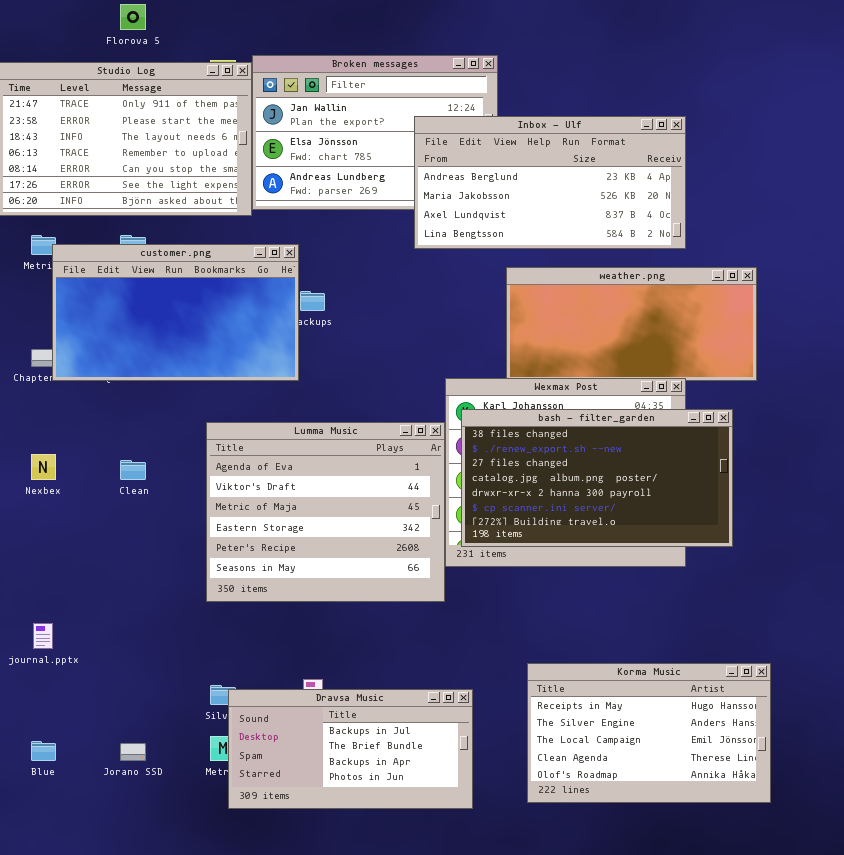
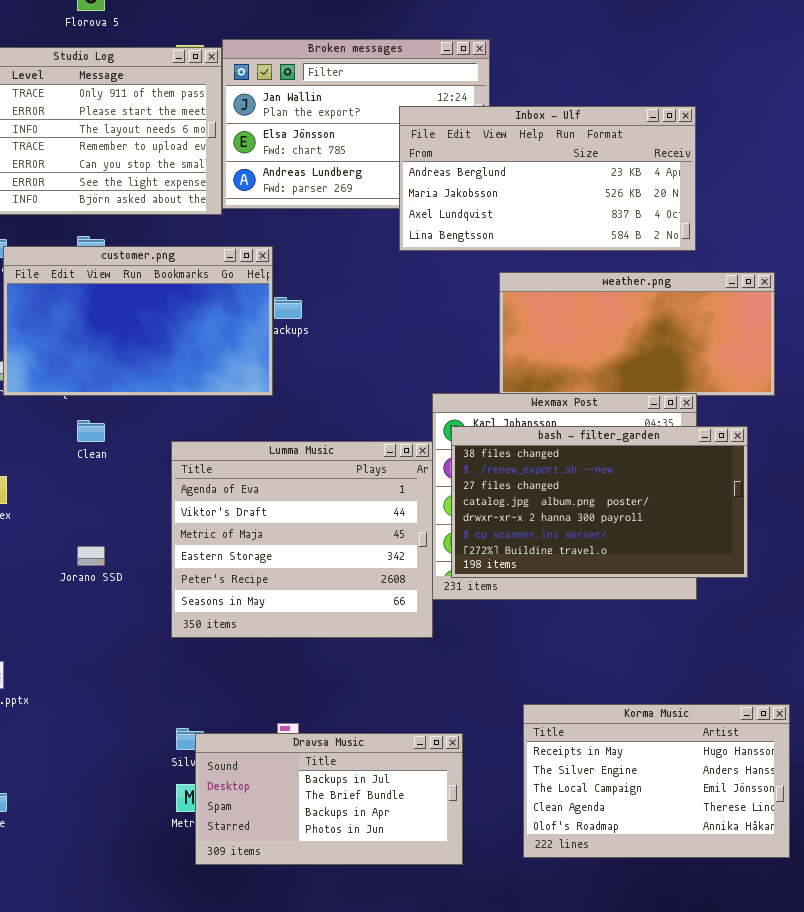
Clean: [120,460,146,480] -> [77,420,105,442], moved
Jorano SSD: [120,743,146,761] -> [77,546,105,566], moved

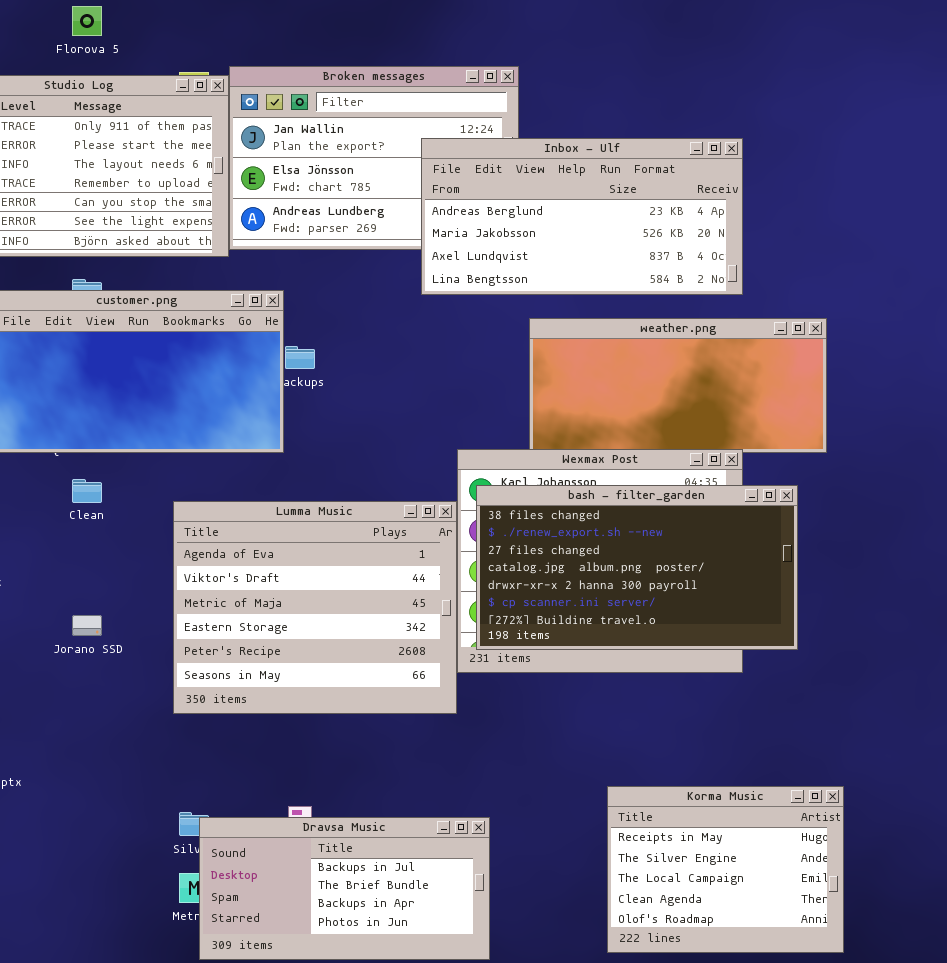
Korma Music: [523,704,790,858] -> [607,786,844,953], resized

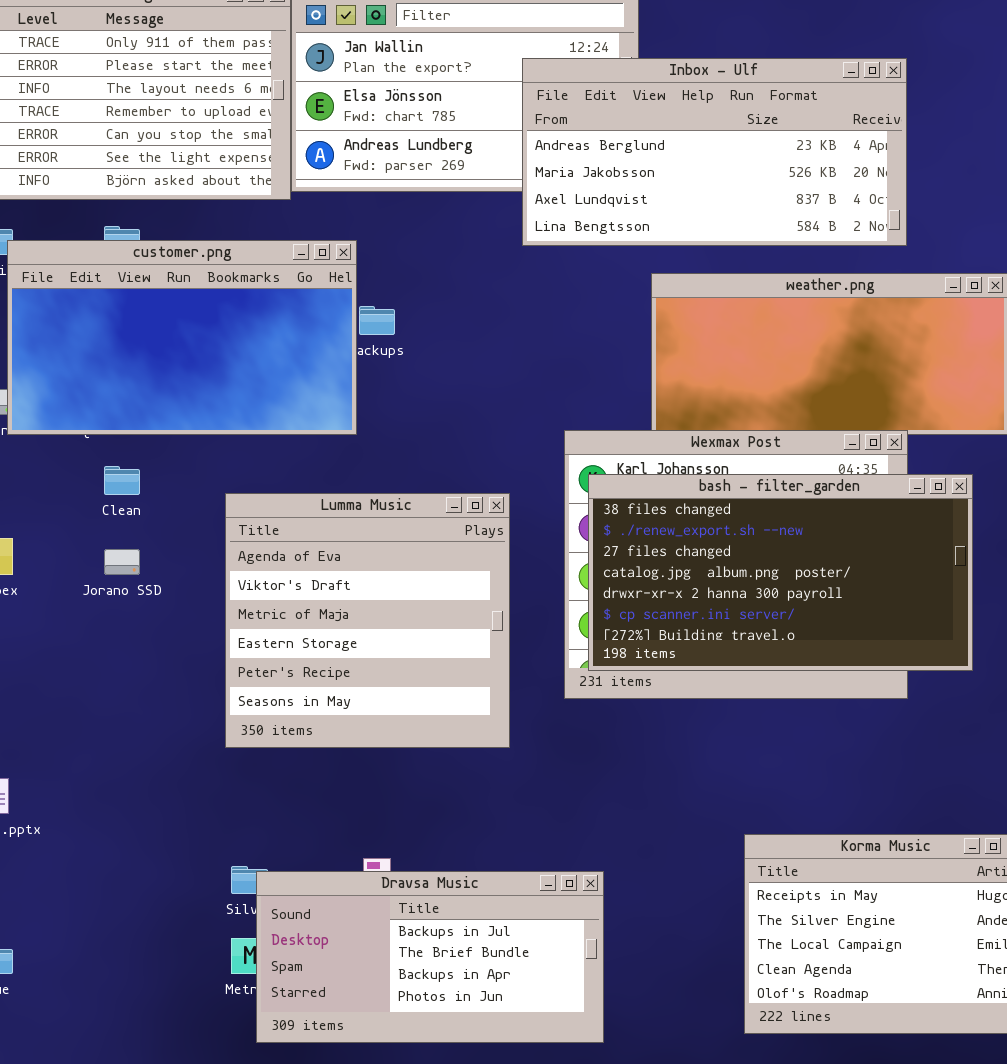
Lumma Music: [173,501,457,714] -> [225,493,510,748], resized
Jorano SSD: [72,615,102,636] -> [104,549,140,575], moved

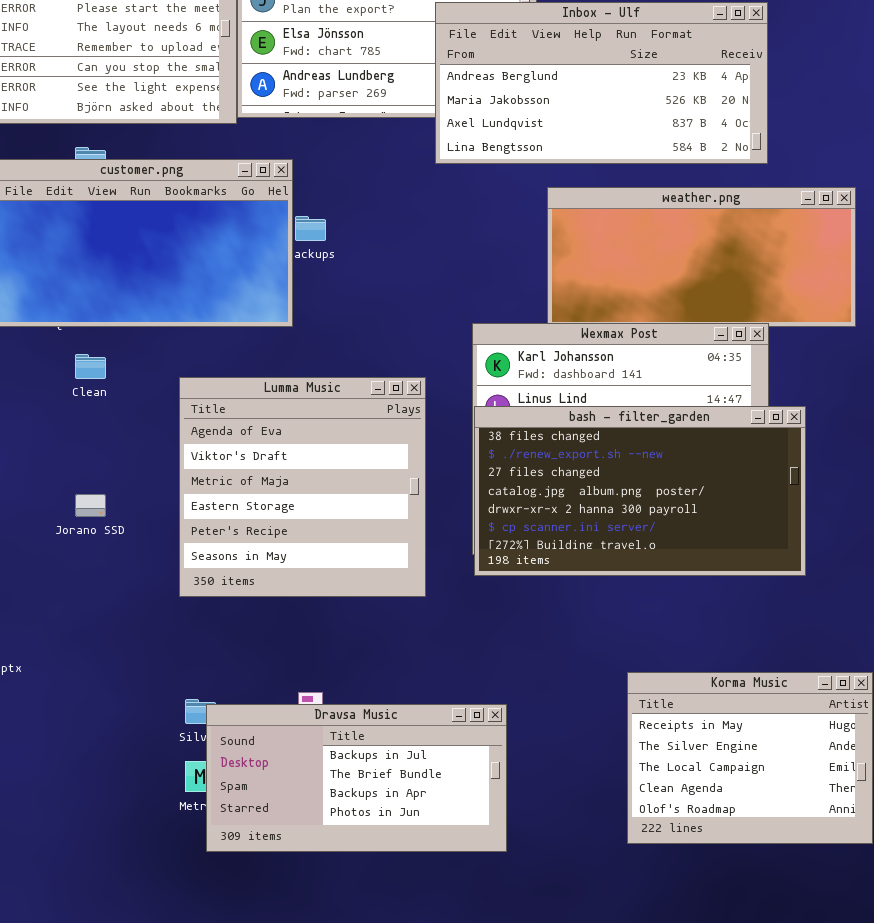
bash - filter_garden: [588,474,973,671] -> [474,406,806,576], moved
Jorano SSD: [104,549,140,575] -> [75,494,106,517], moved

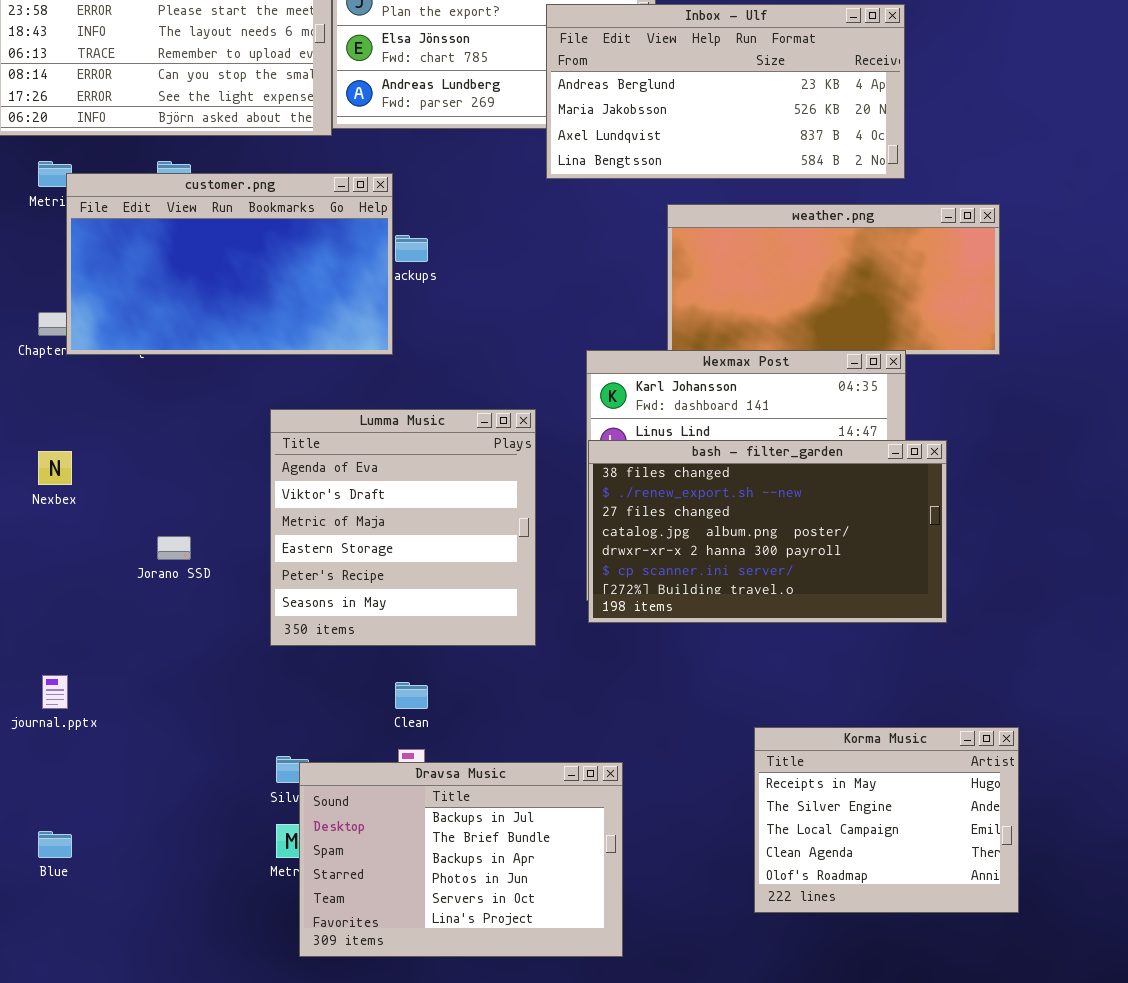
Clean: [75,354,106,379] -> [395,682,428,709], moved
Dravsa Music: [206,704,507,852] -> [299,762,623,957], resized

